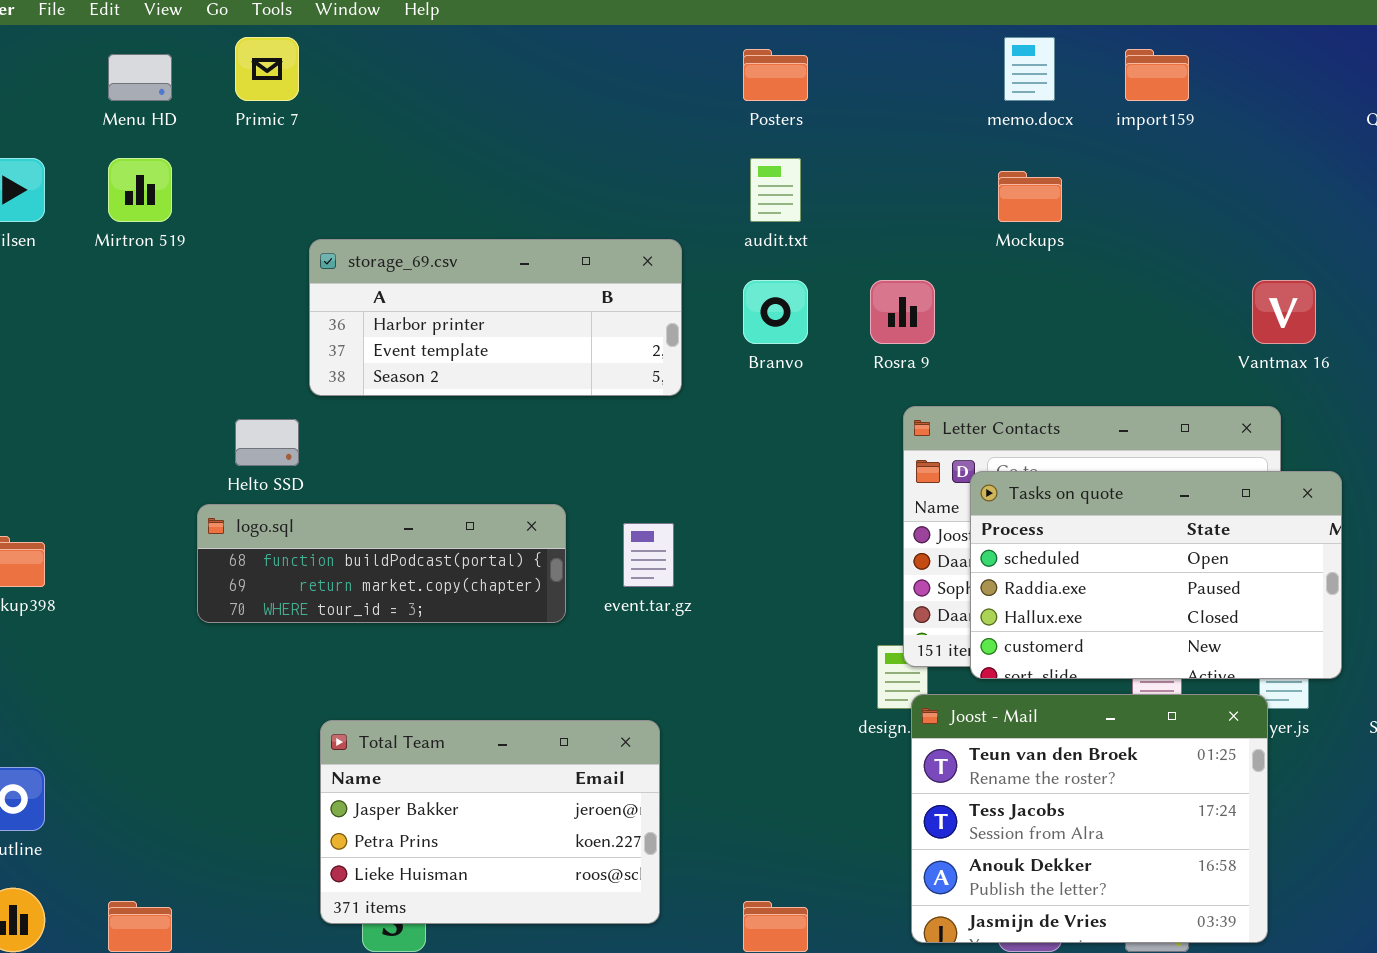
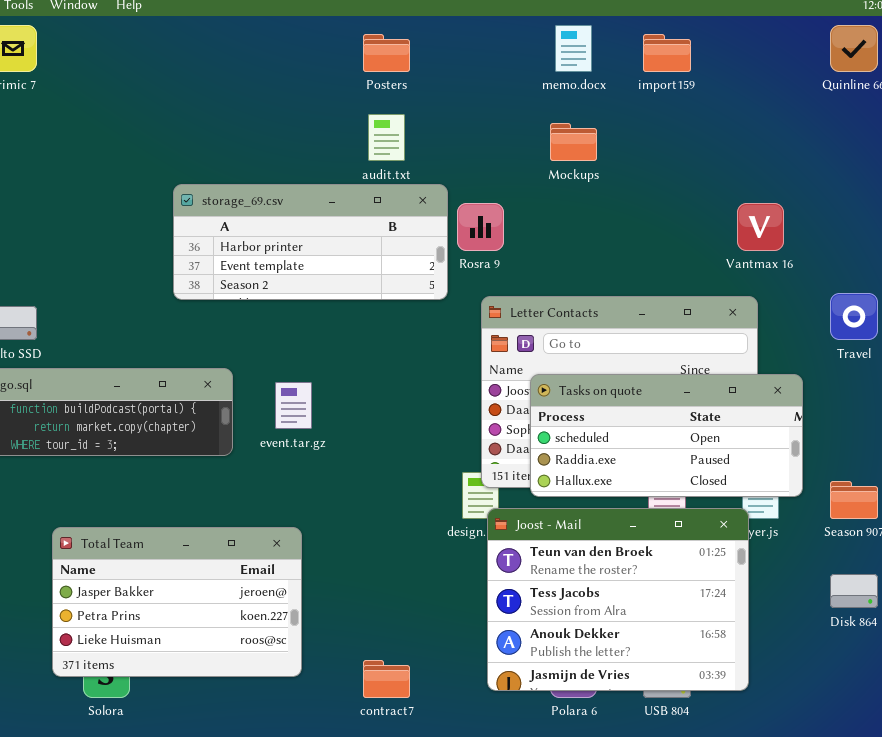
storage_69.csv: [309,239,682,396] -> [173,184,448,300], moved
Tasks on quote: [970,471,1342,679] -> [530,374,803,497], resized

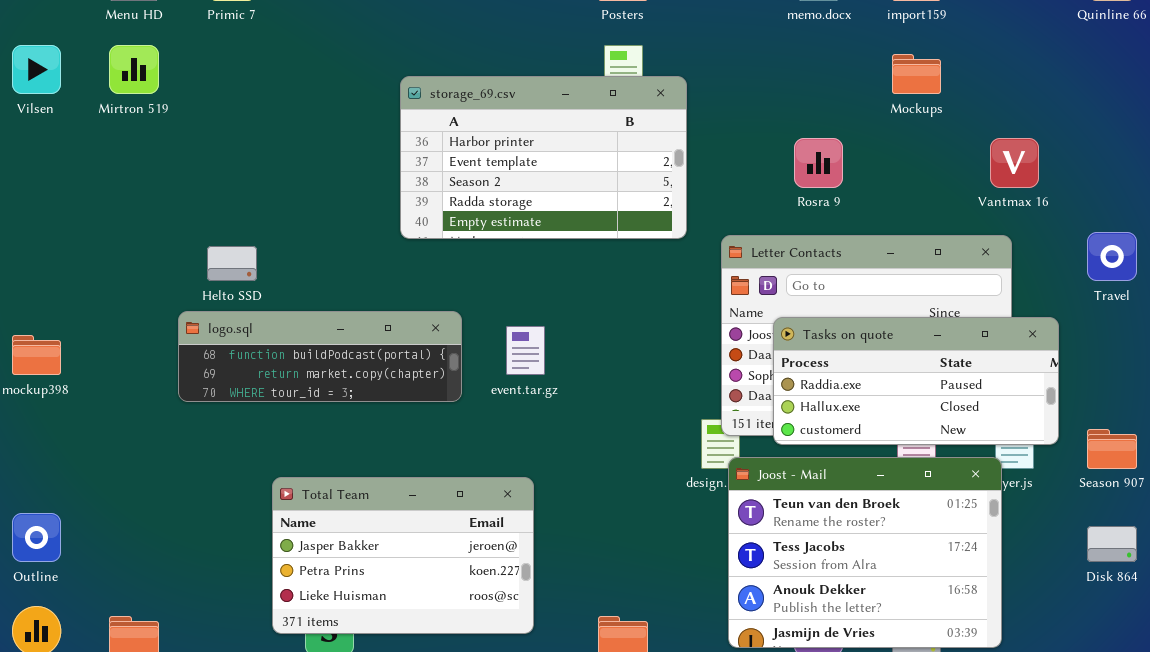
Mockups: [550,123,597,161] -> [892,54,941,94], moved
storage_69.csv: [173,184,448,300] -> [400,76,687,239], resized
Rosra 9: [457,203,504,251] -> [794,138,843,188], moved
Tasks on quote: [530,374,803,497] -> [773,317,1059,445], scrolled down 1 row

